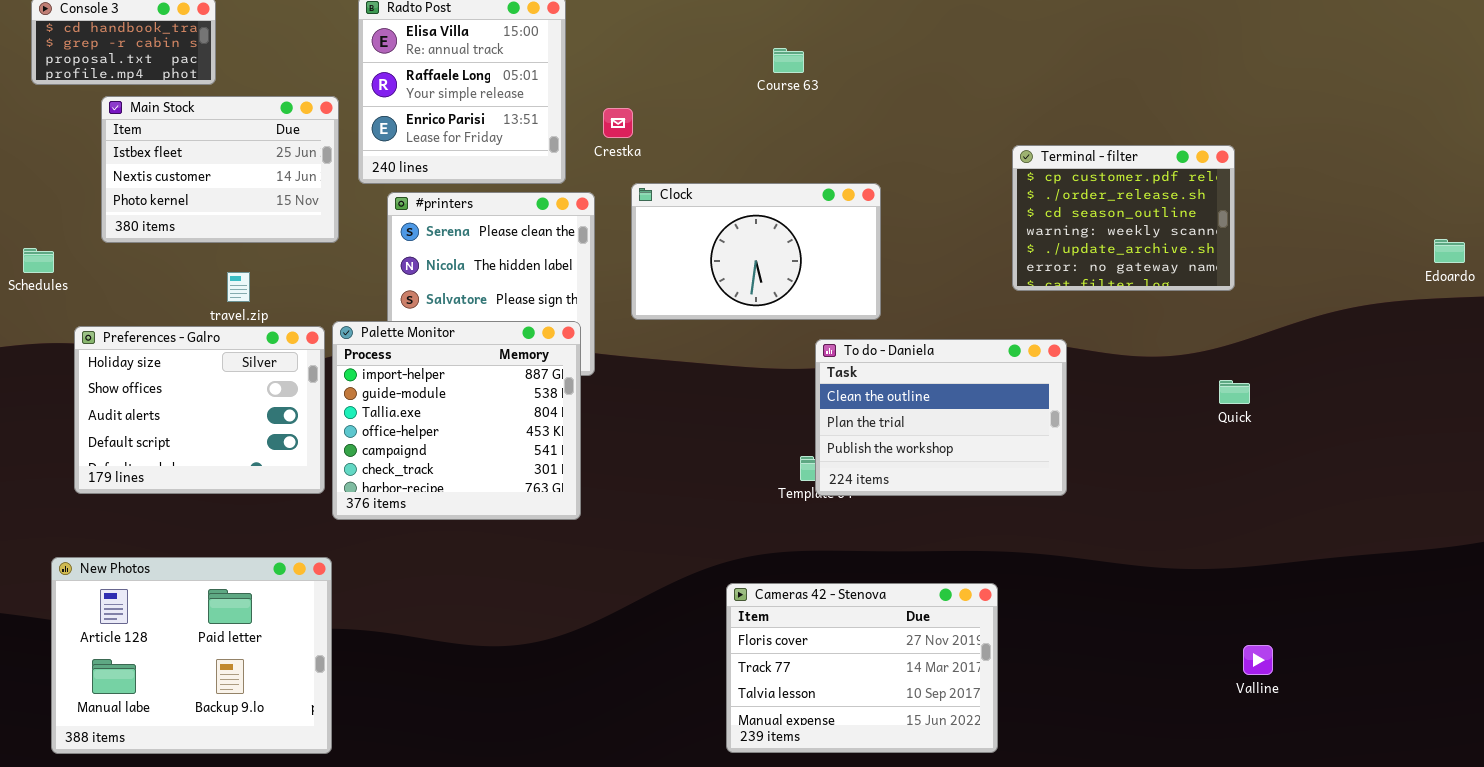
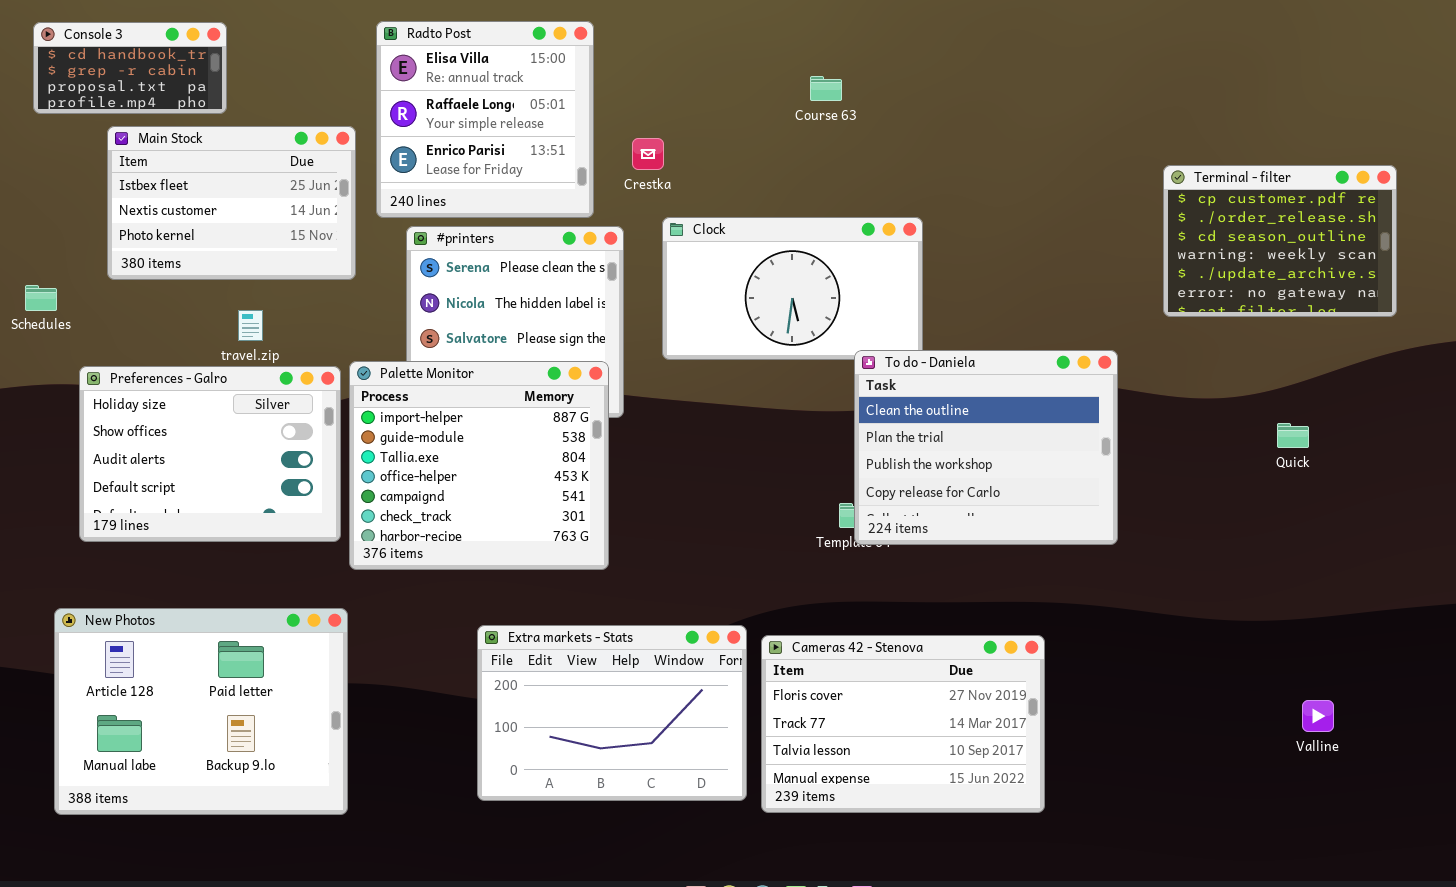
Terminal - filter: [1012,145,1235,291] -> [1163,165,1397,317], moved
To do - Daniela: [815,339,1067,496] -> [854,350,1118,545], resized
Extra markets - Stats: none -> [477,625,747,801], opened

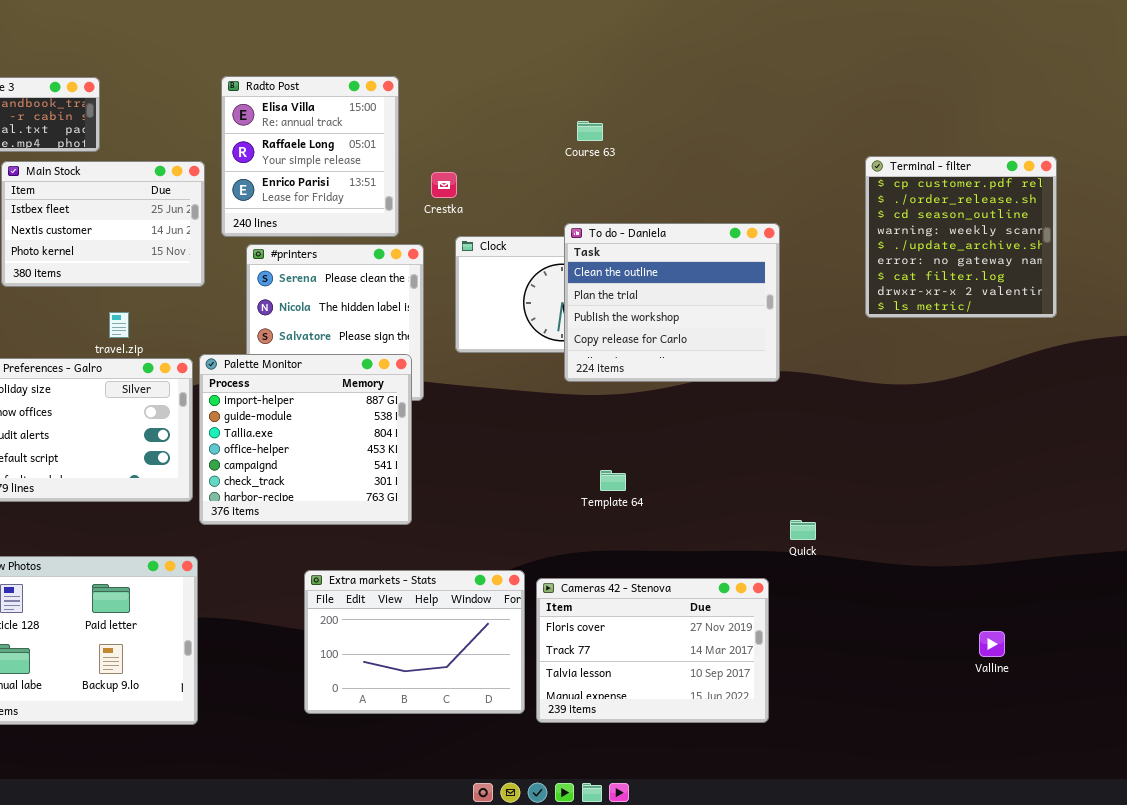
Terminal - filter: [1163,165,1397,317] -> [865,156,1057,318], resized
To do - Daniela: [854,350,1118,545] -> [564,223,780,382], moved
Quick: [1277,423,1309,448] -> [790,520,816,540], moved

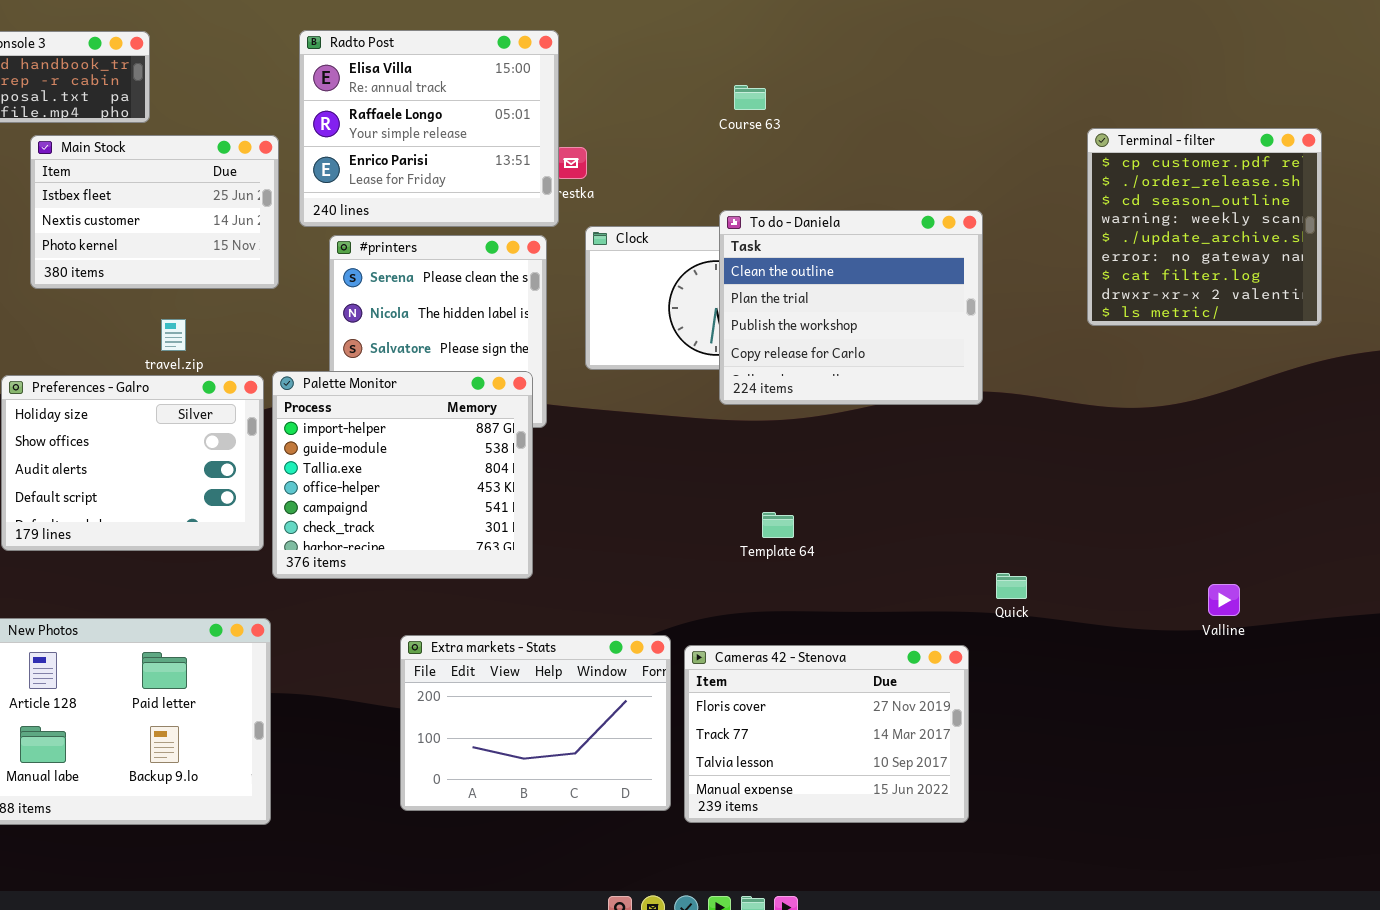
Radto Post: [221,76,399,237] -> [299,30,559,227], resized
Valline: [979,631,1005,657] -> [1208,584,1240,616], moved

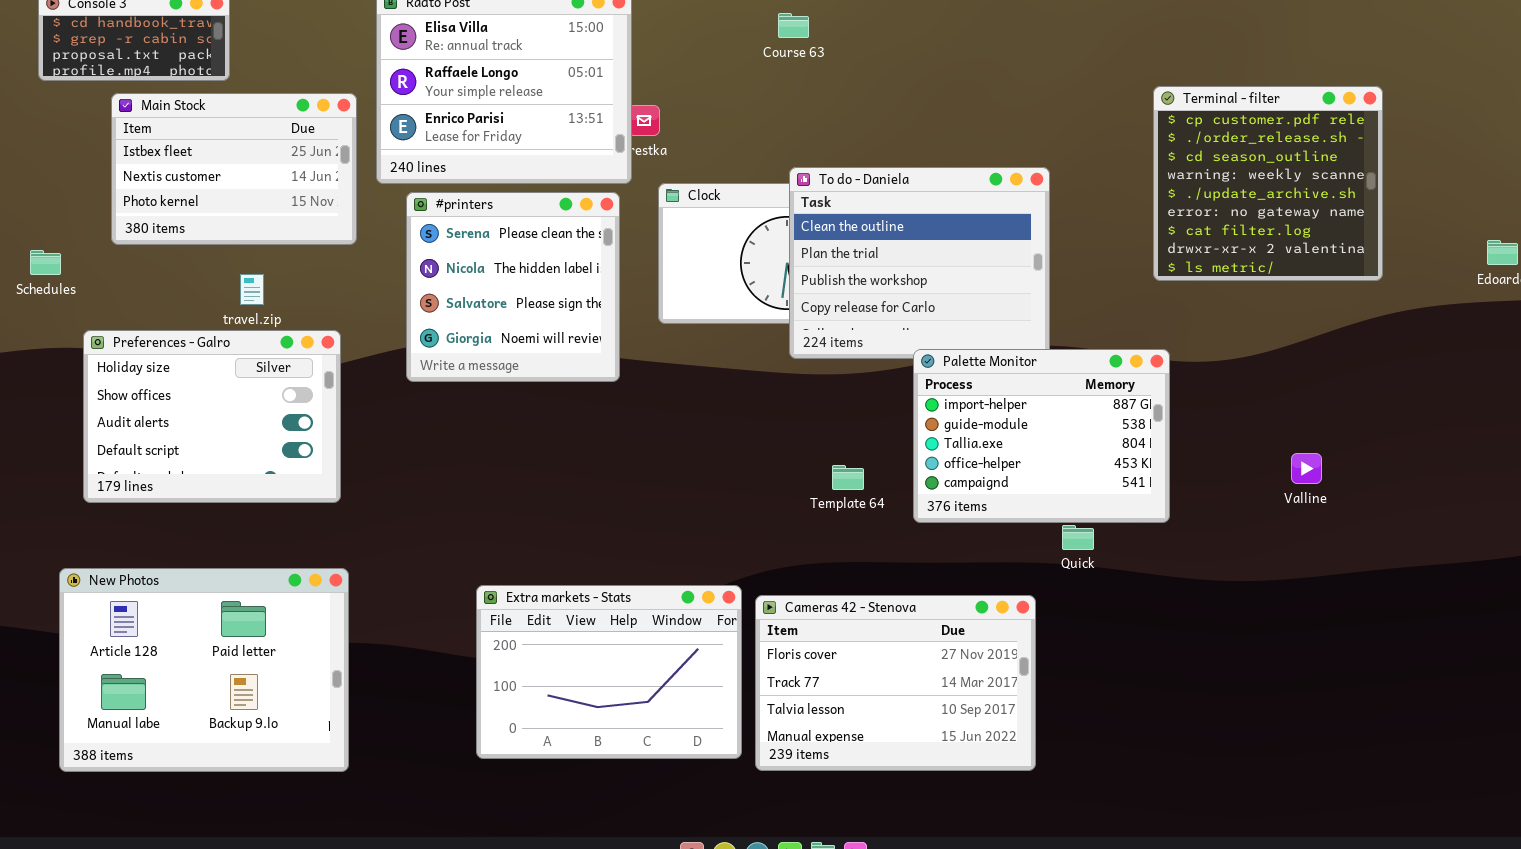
Course 63: [734,85,766,110] -> [778,13,809,38], moved
Palette Monitor: [272,371,533,579] -> [913,349,1170,523], moved, resized
Valline: [1208,584,1240,616] -> [1291,453,1322,484], moved

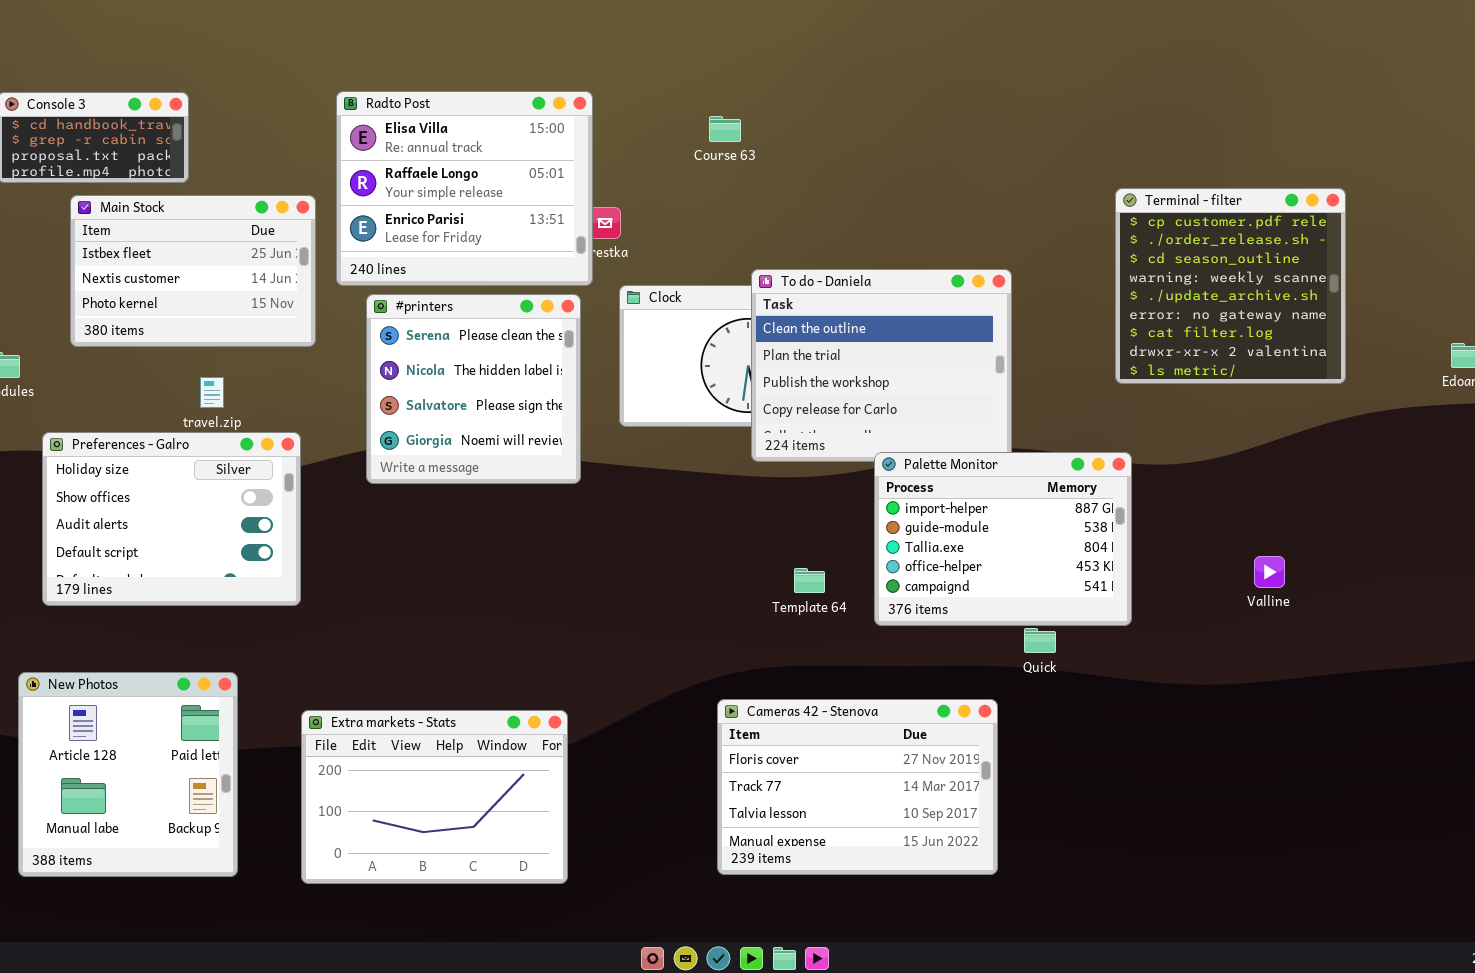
Course 63: [778,13,809,38] -> [709,116,741,142], moved
New Photos: [59,568,349,772] -> [18,672,238,877], resized
Extra markets - Stats: [476,585,742,759] -> [301,710,568,884], moved

